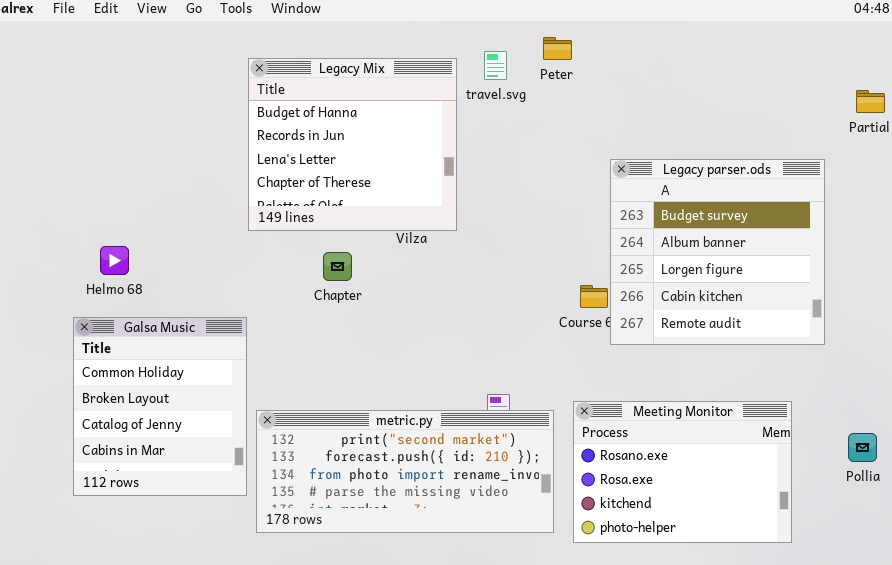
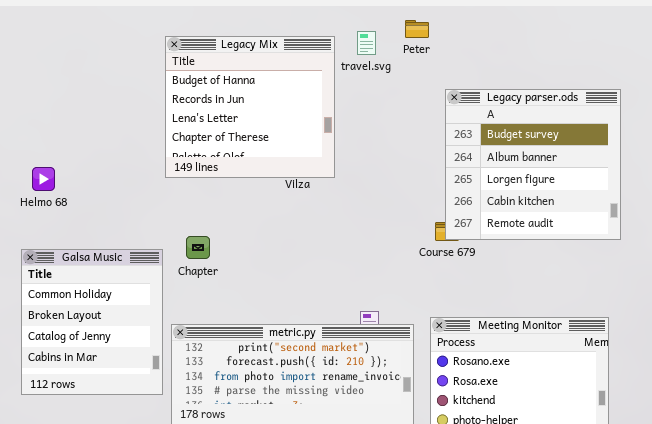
Legacy parser.ods: [610,159,825,345] -> [445,89,621,240], moved
Helmo 68: [100,246,129,275] -> [32,167,55,191], moved
Chapter: [323,252,352,281] -> [186,236,210,259], moved

